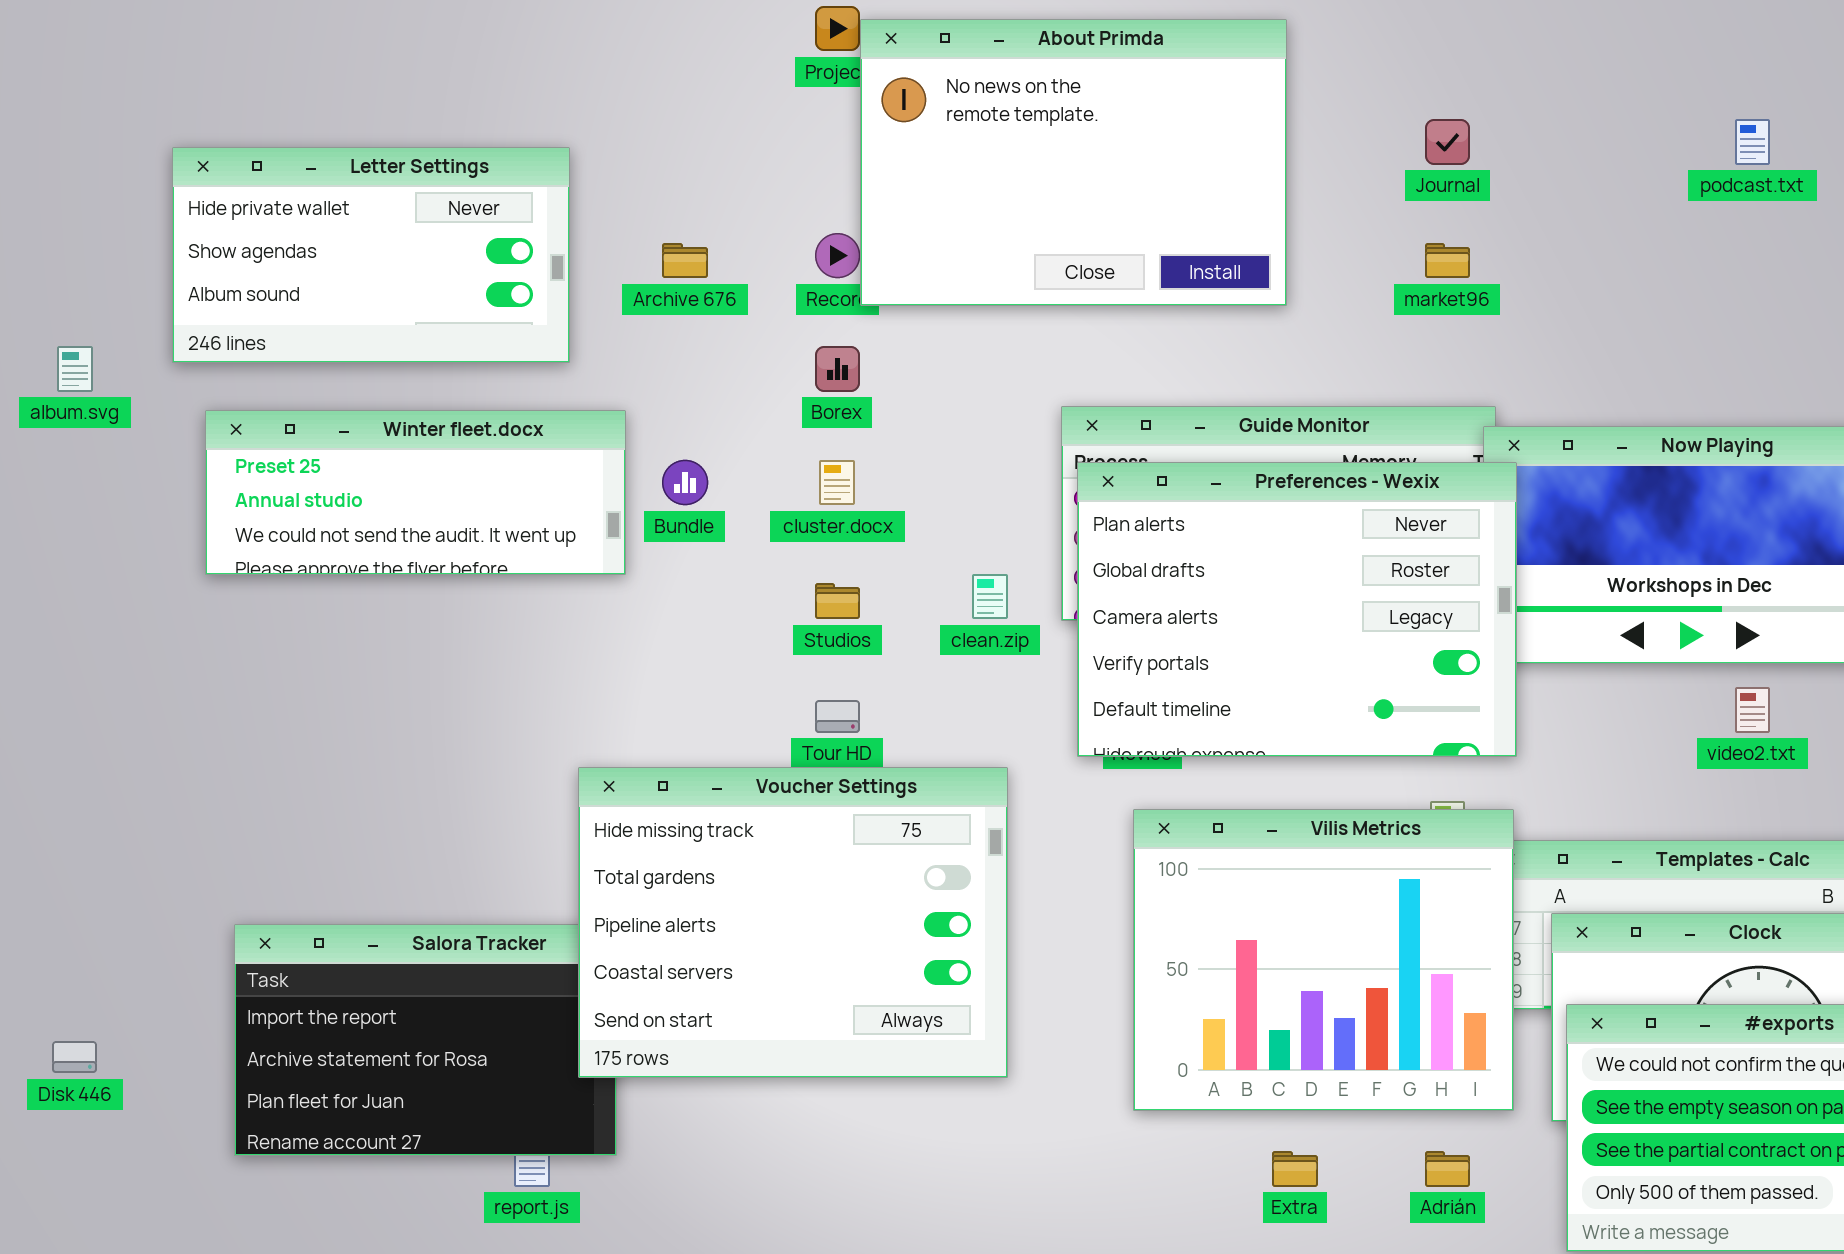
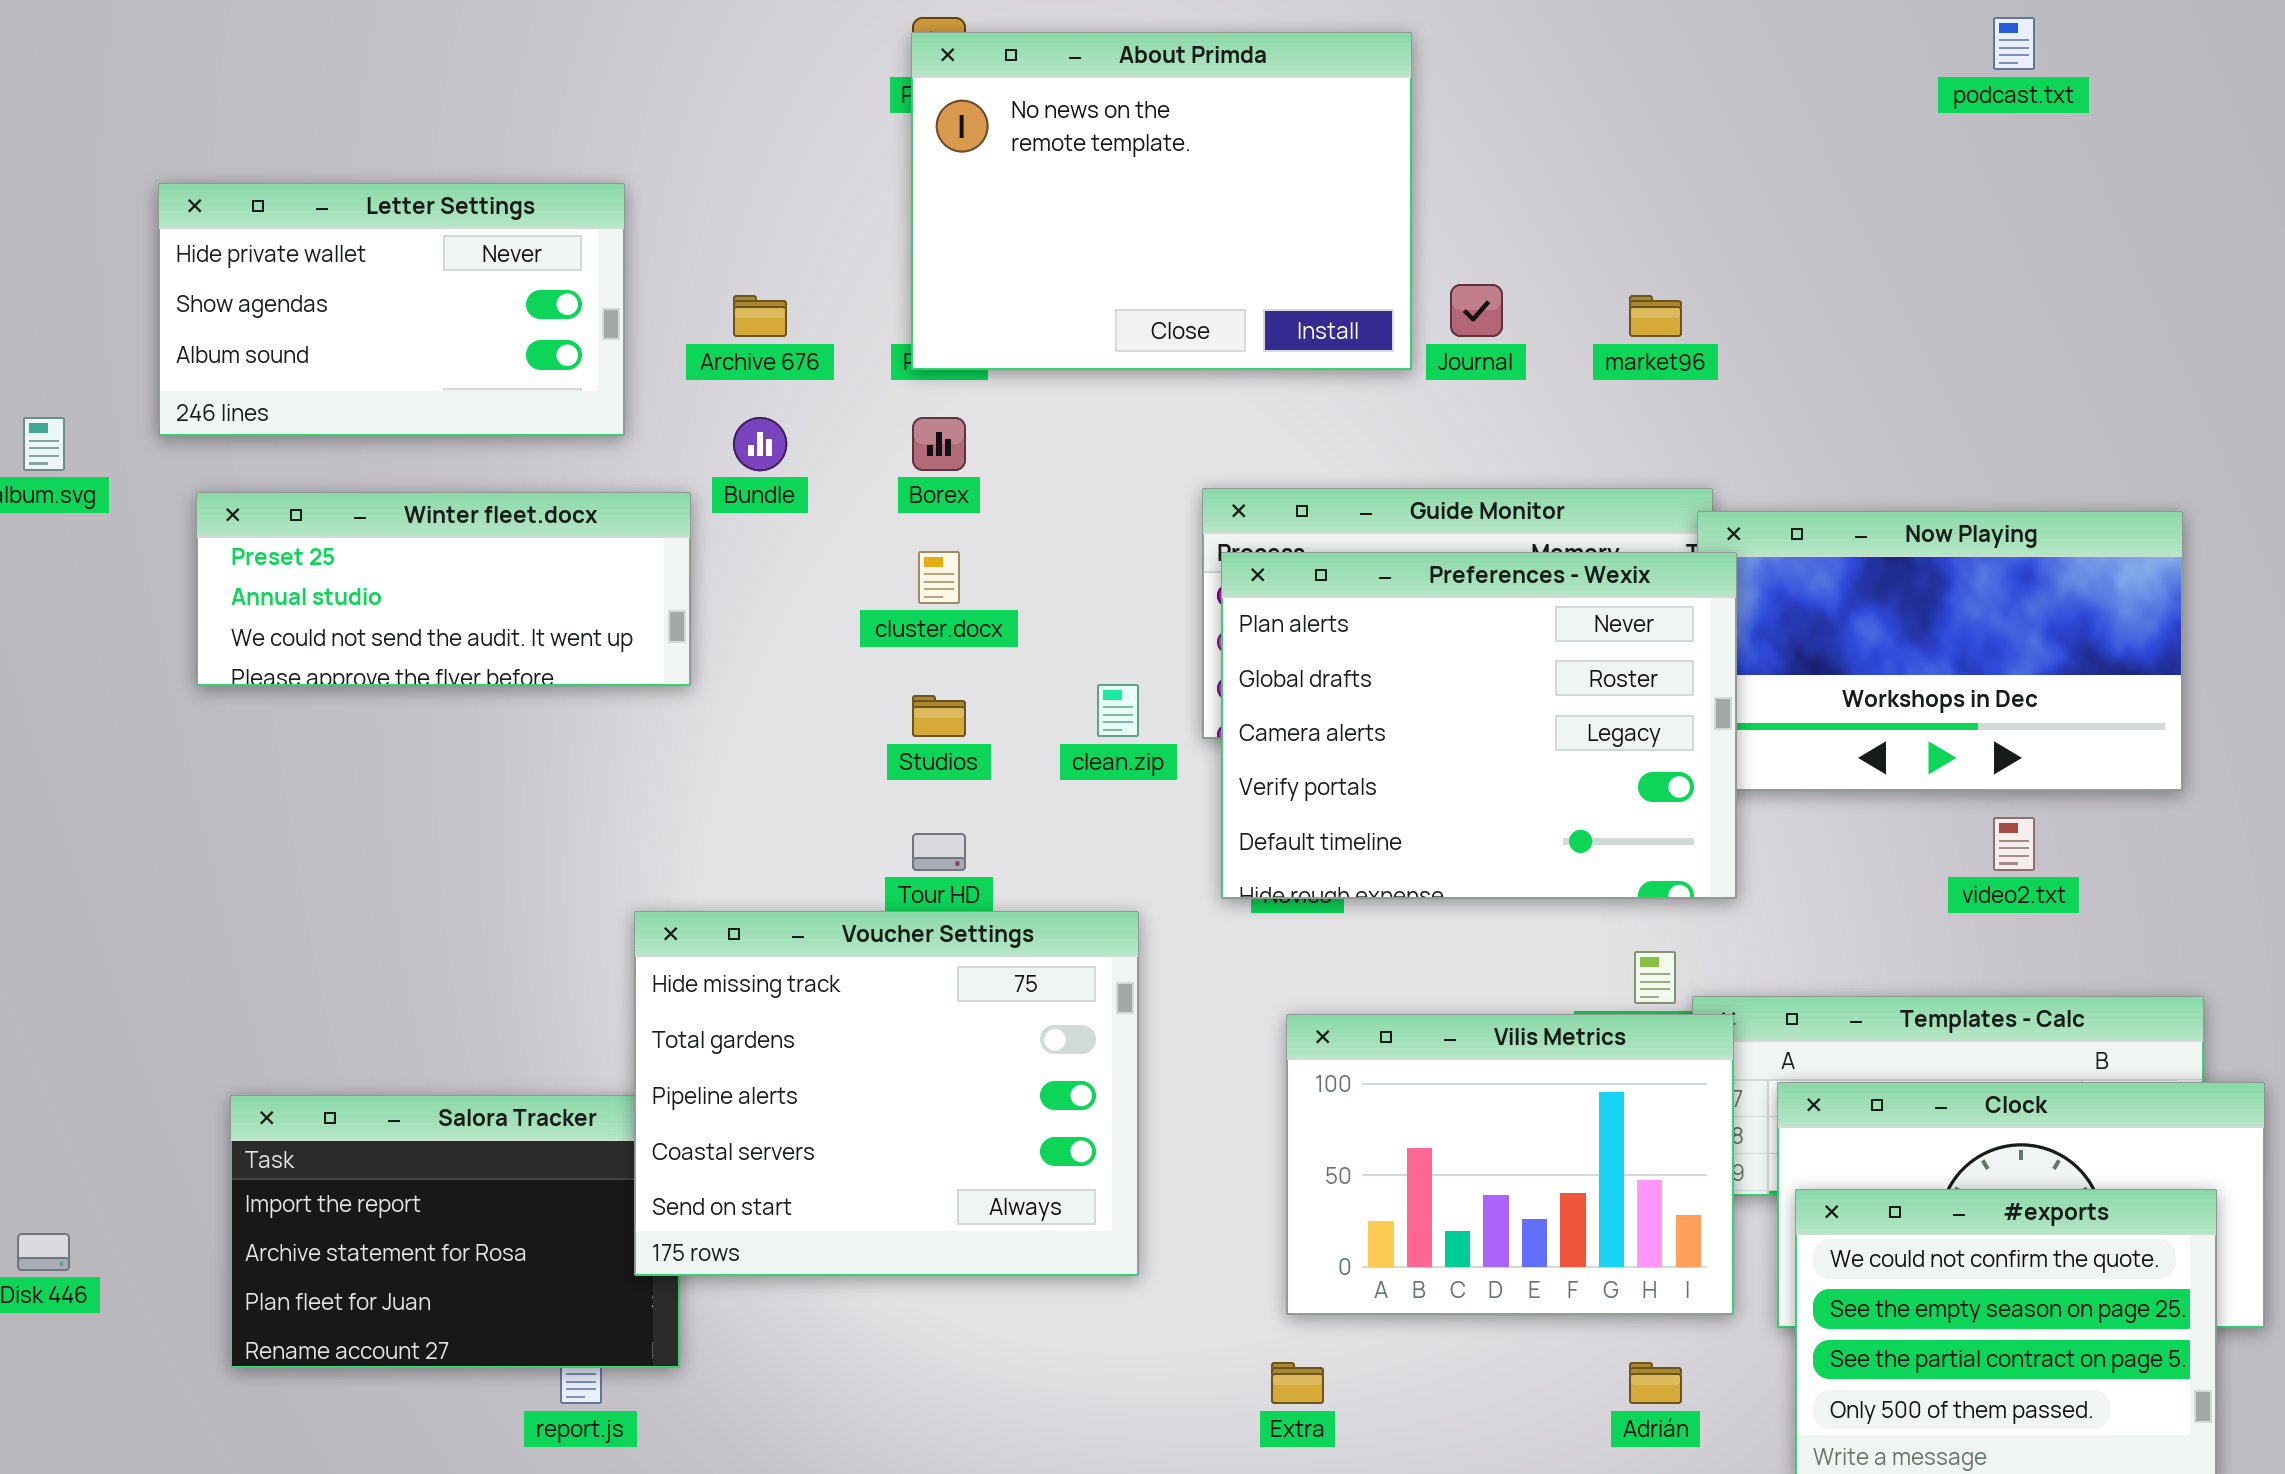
About Primda: [860,19,1287,306] -> [911,32,1412,370], moved
Journal: [1425,119,1470,165] -> [1450,284,1503,337], moved
podcast.txt: [1735,119,1770,165] -> [1993,17,2035,70], moved
Bundle: [662,460,708,505] -> [733,417,787,471], moved
Vilis Metrics: [1133,809,1514,1111] -> [1286,1014,1734,1315], resized
Extra: [1272,1151,1318,1187] -> [1271,1362,1324,1404], moved

